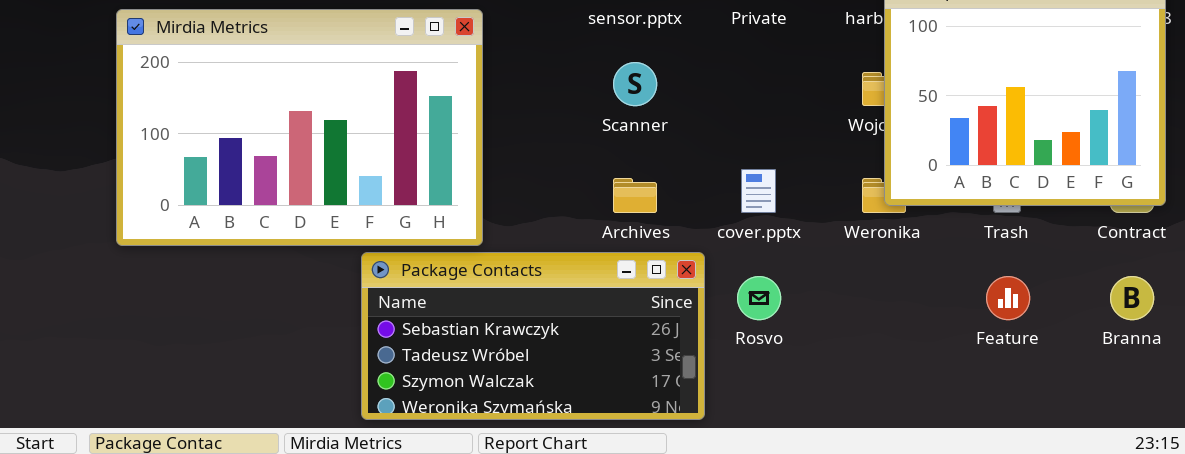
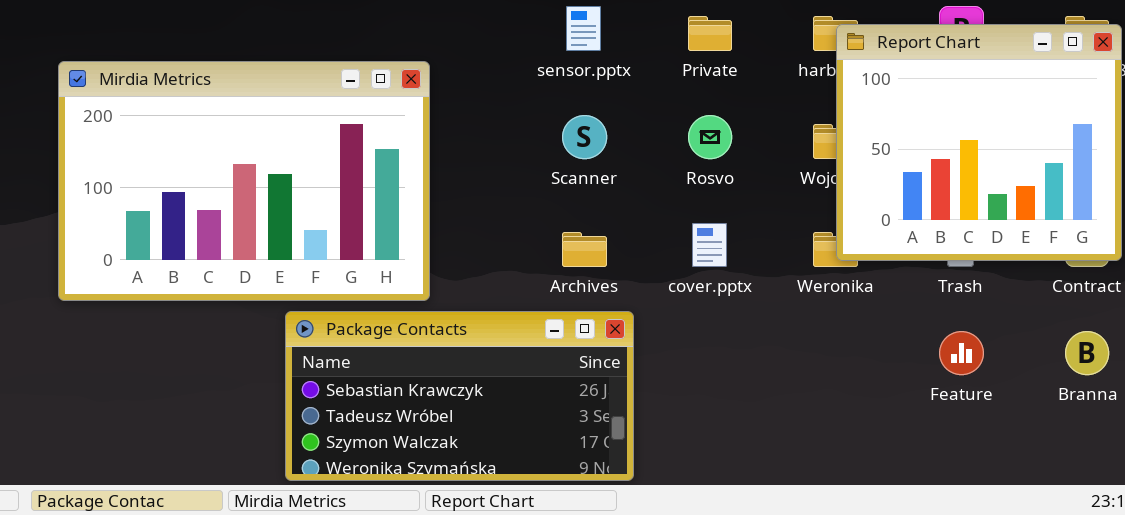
Package Contacts: [361,252,705,420] -> [285,311,634,481], moved
Rosvo: [737,276,781,320] -> [688,115,732,159], moved

